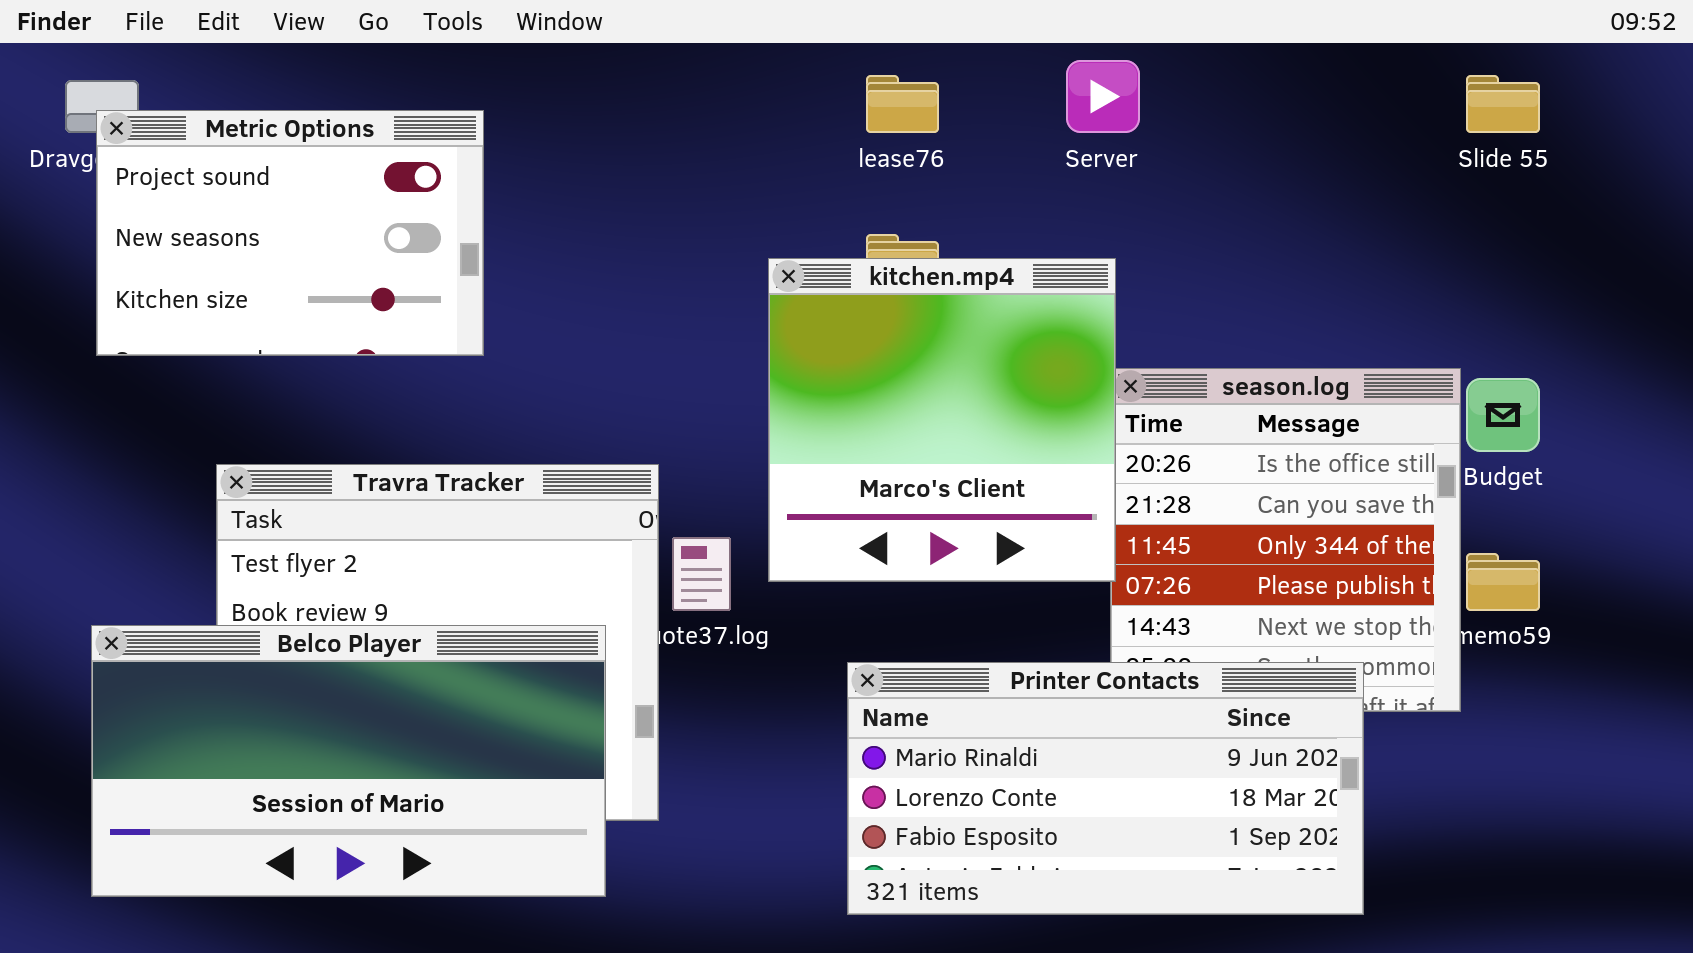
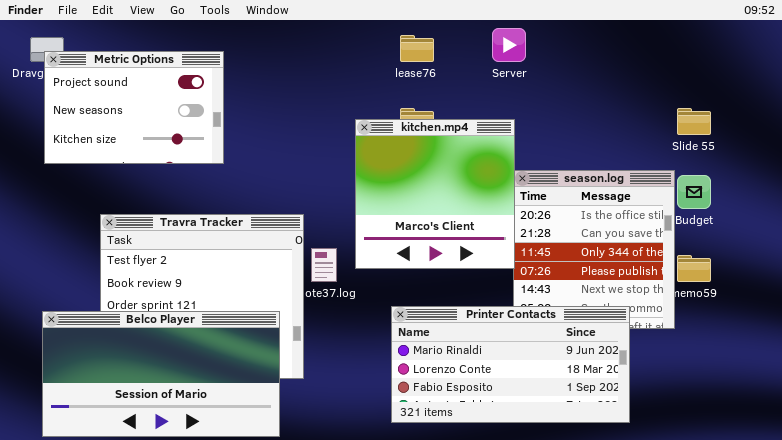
Slide 55: [1466,75,1540,133] -> [677,108,711,135], moved
Belco Player: [91,625,606,897] -> [42,311,280,437], moved

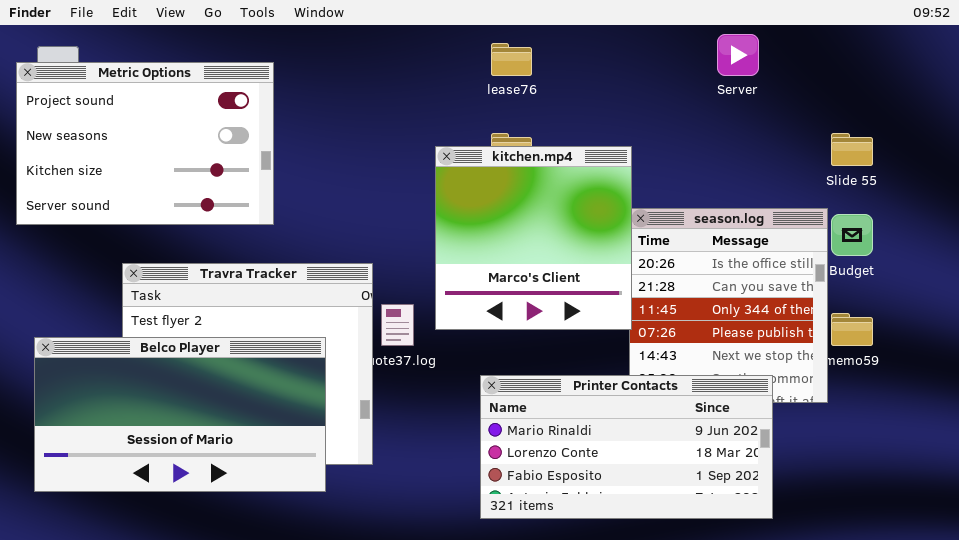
Server: [492,28,526,62] -> [717,34,759,76], moved
Metric Options: [44,51,224,164] -> [16,62,274,225], resized
Belco Player: [42,311,280,437] -> [34,337,326,492], moved

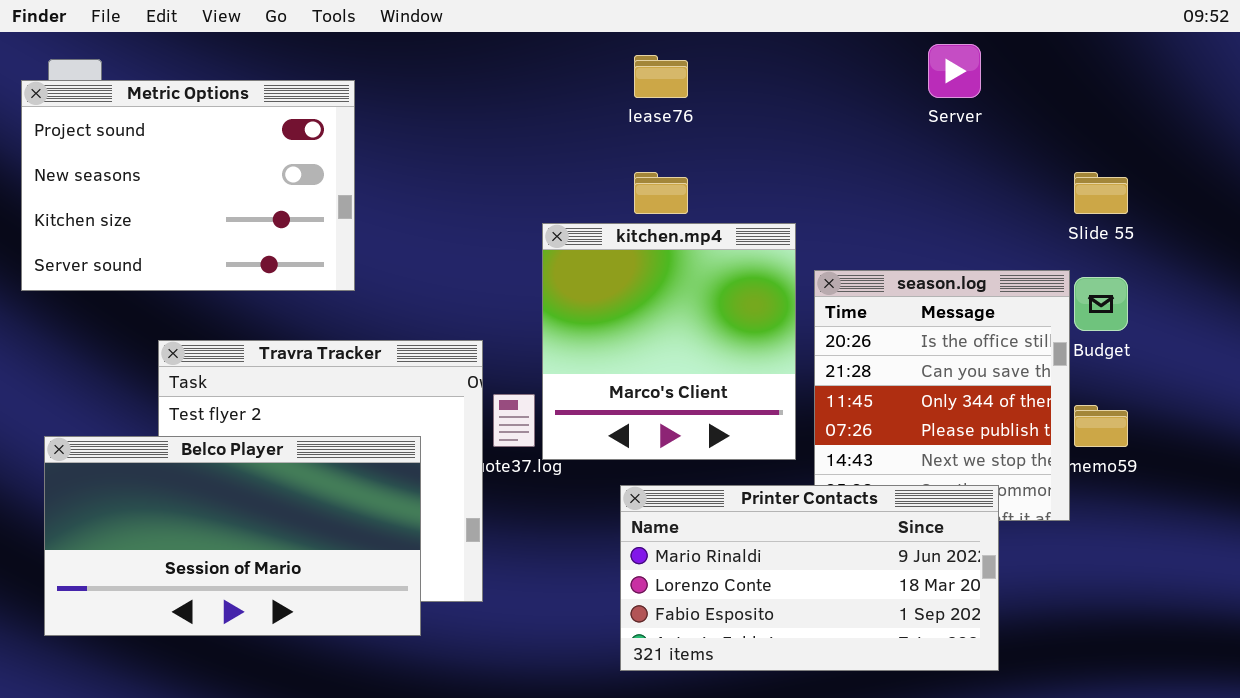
kitchen.mp4: [435,146,632,330] -> [542,223,796,460], moved

